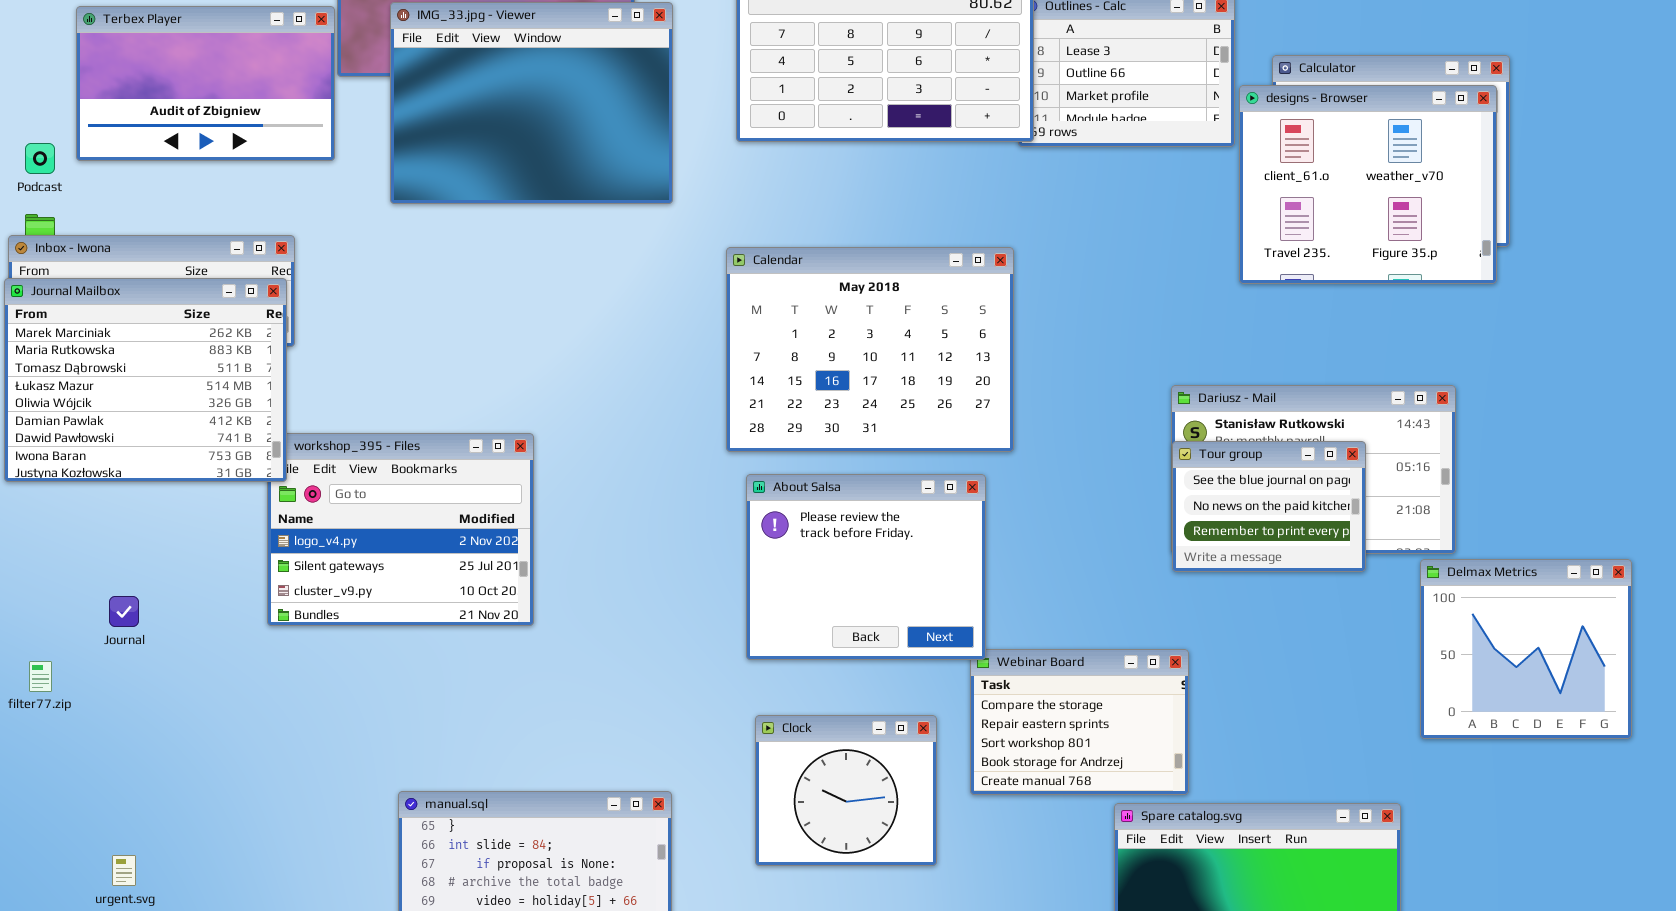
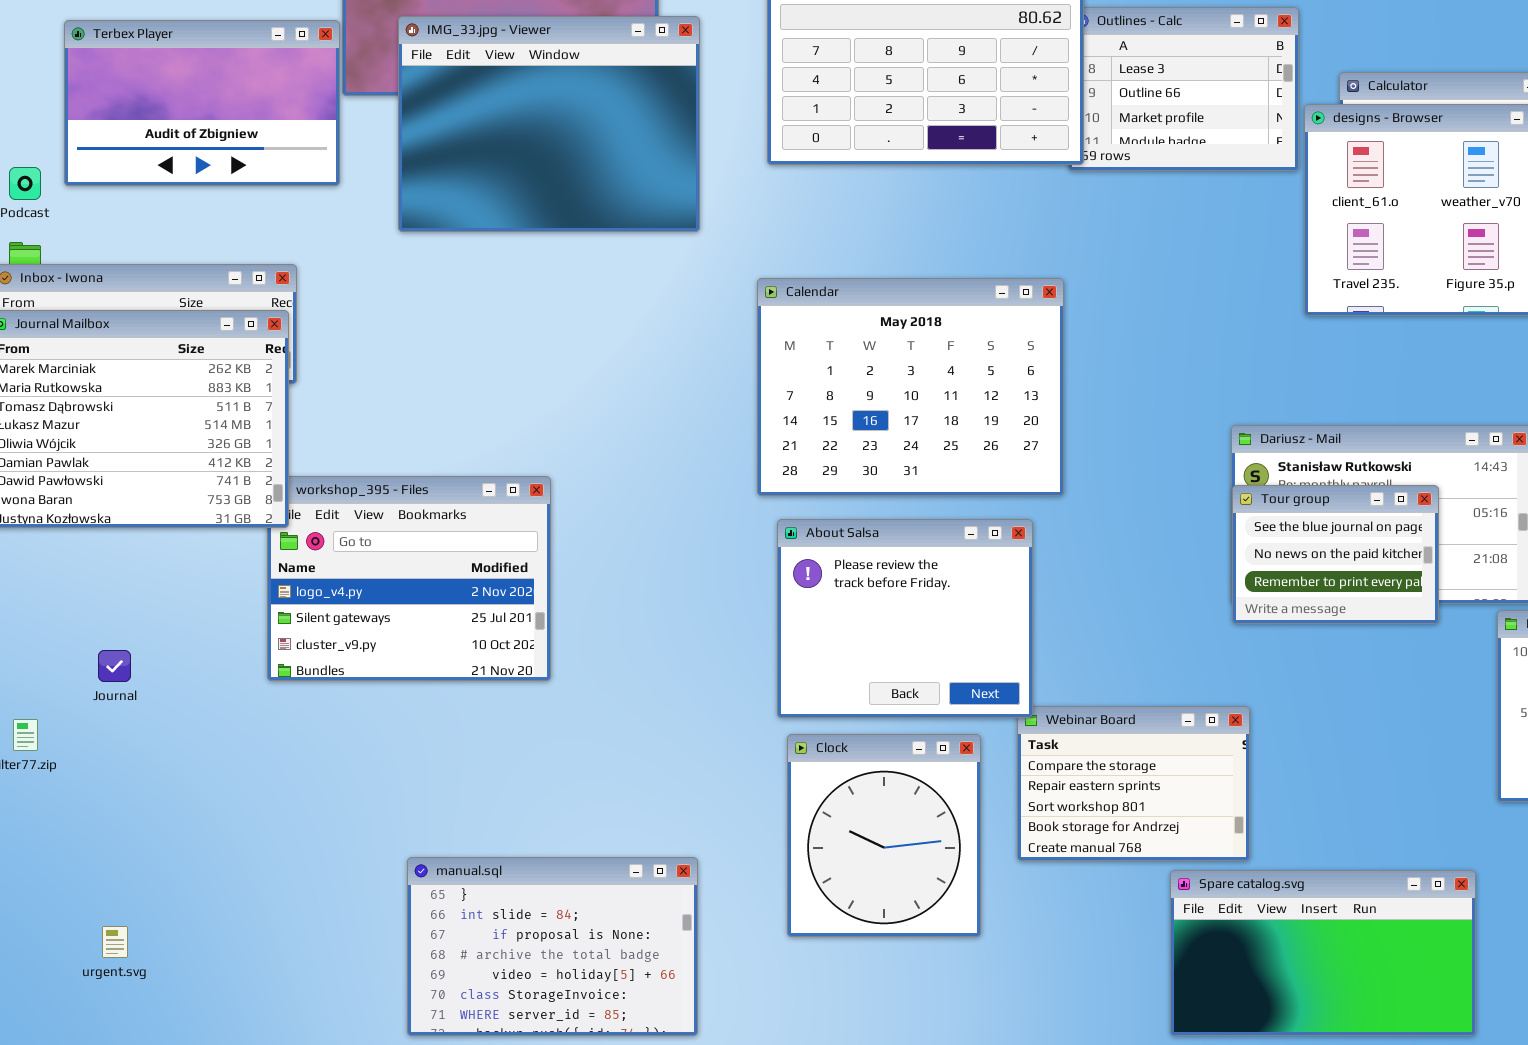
Clock: [755,715,937,866] -> [787,734,981,937], resized

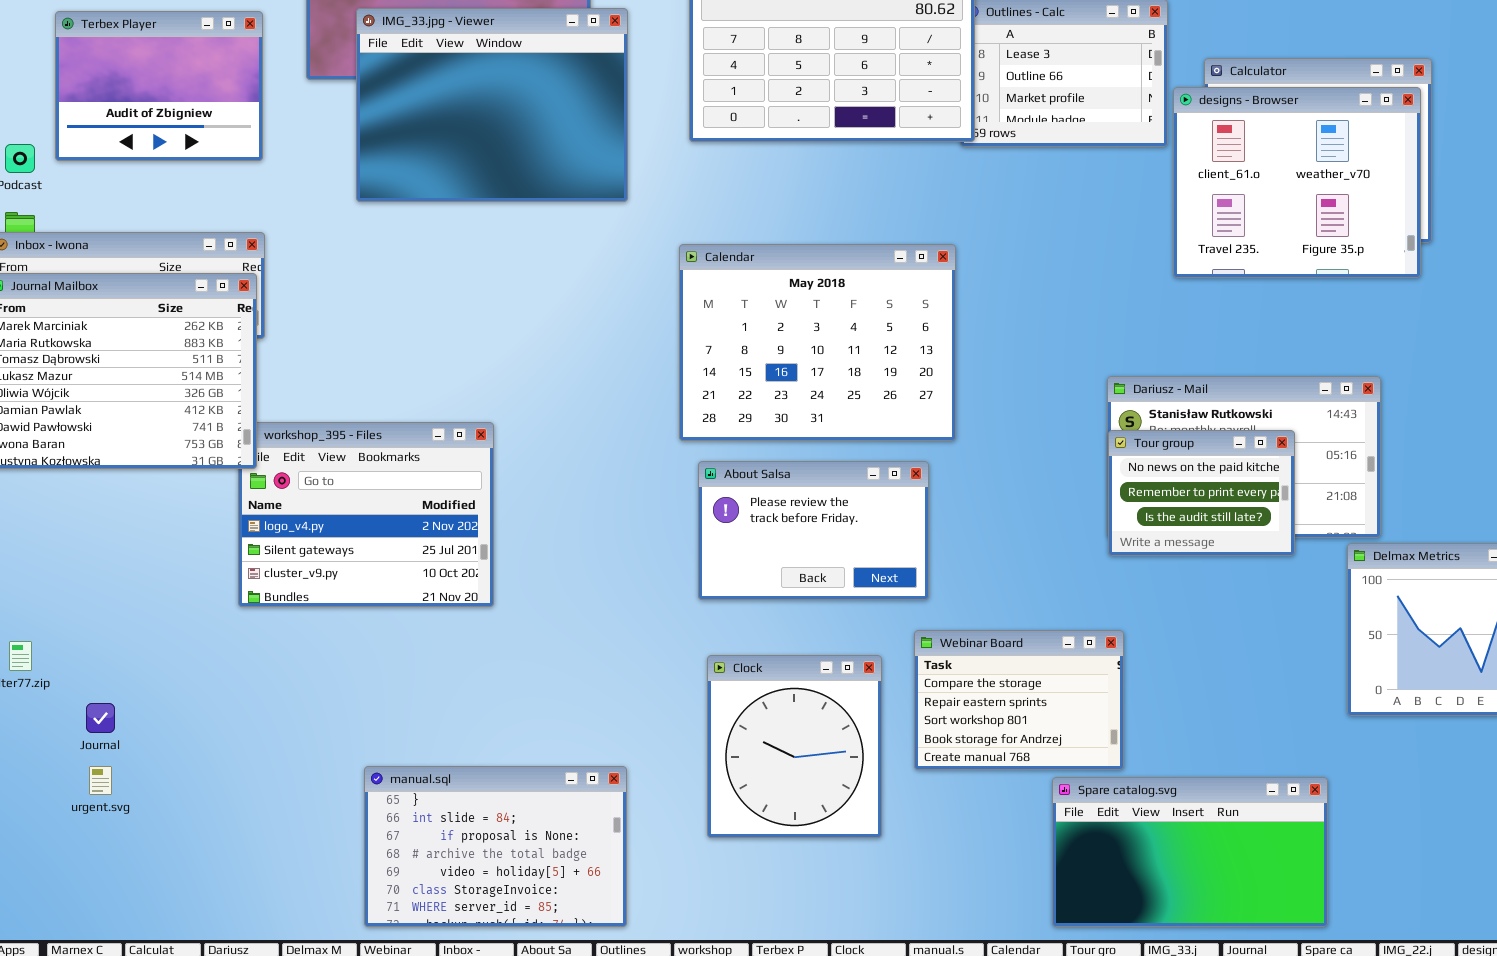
Terbex Player: [64,20,340,186] -> [55,11,263,161], resized
Tour group: [1232,485,1439,624] -> [1108,430,1295,556], scrolled down 1 row
About Salsa: [777,519,1033,718] -> [698,461,929,600], resized
Journal: [98,650,131,682] -> [86,703,115,733], moved
urgent.svg: [102,926,128,958] -> [89,766,112,795], moved

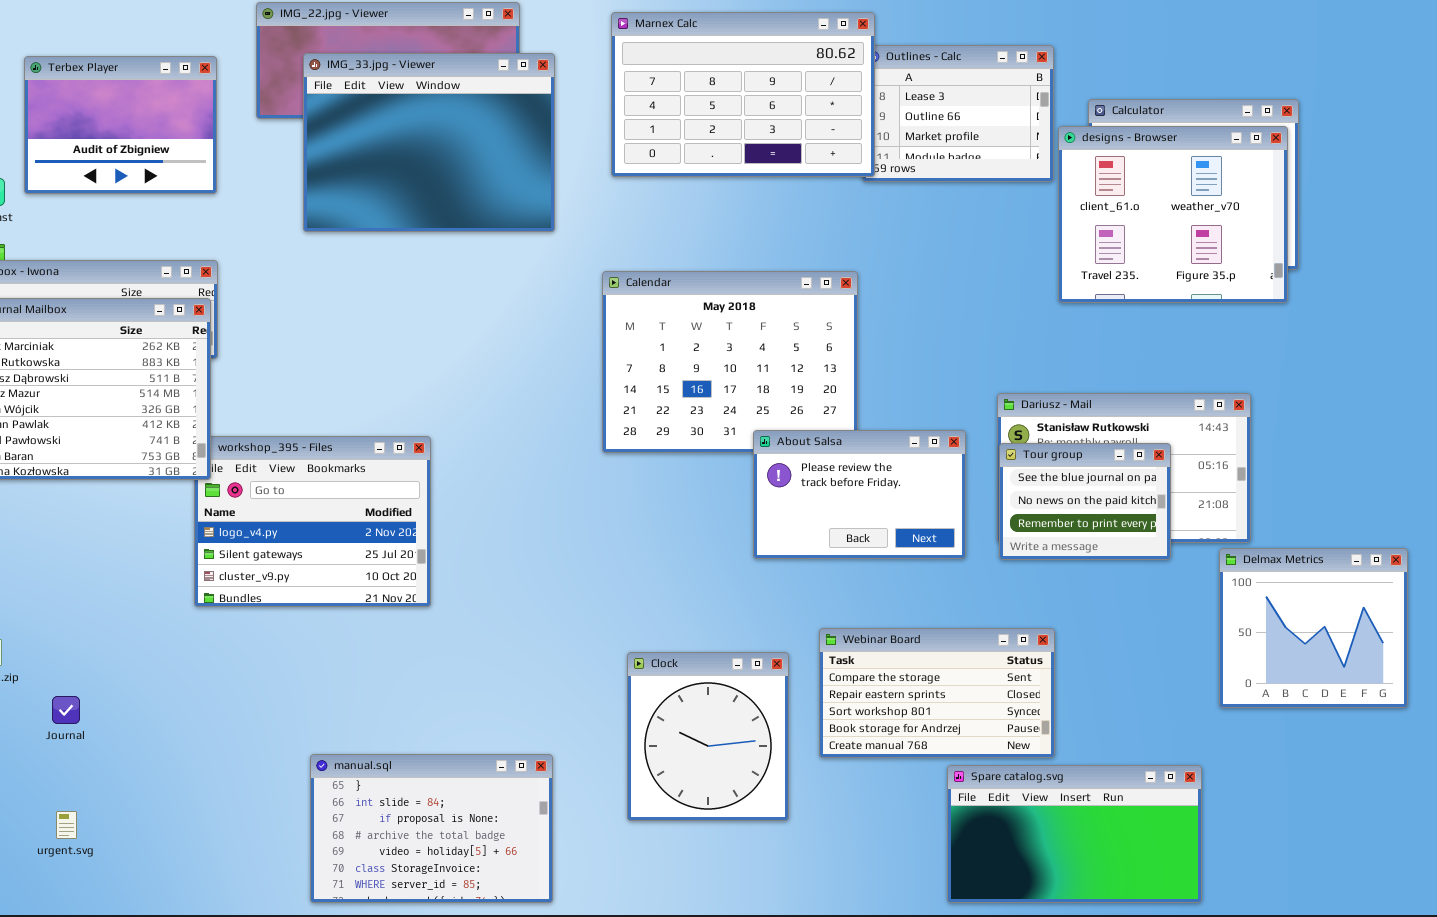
Tour group: [1108,430,1295,556] -> [999,443,1171,560], scrolled up 1 row
About Salsa: [698,461,929,600] -> [753,430,966,559], moved
Webinar Board: [914,630,1124,770] -> [819,628,1055,758], resized
urgent.svg: [89,766,112,795] -> [56,811,77,839], moved

